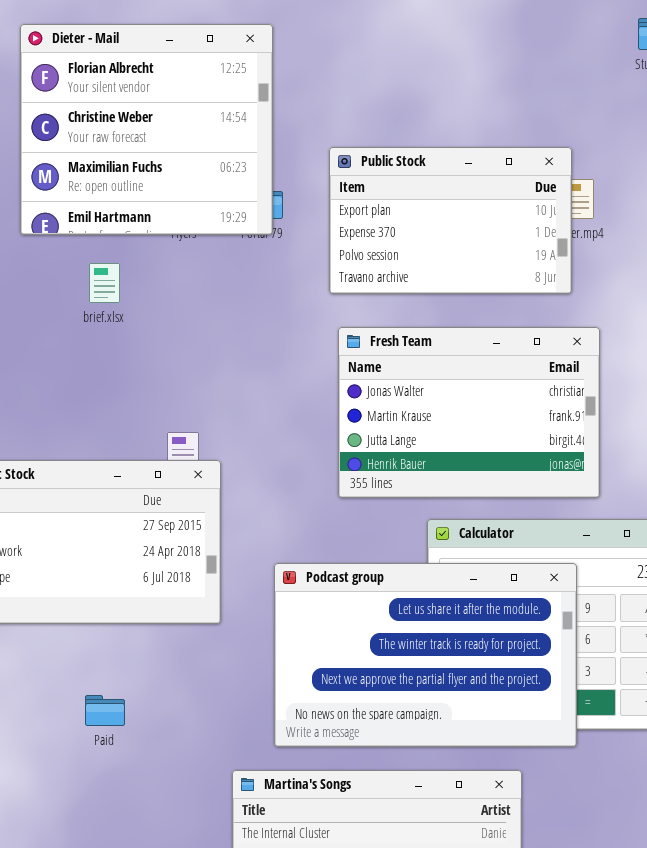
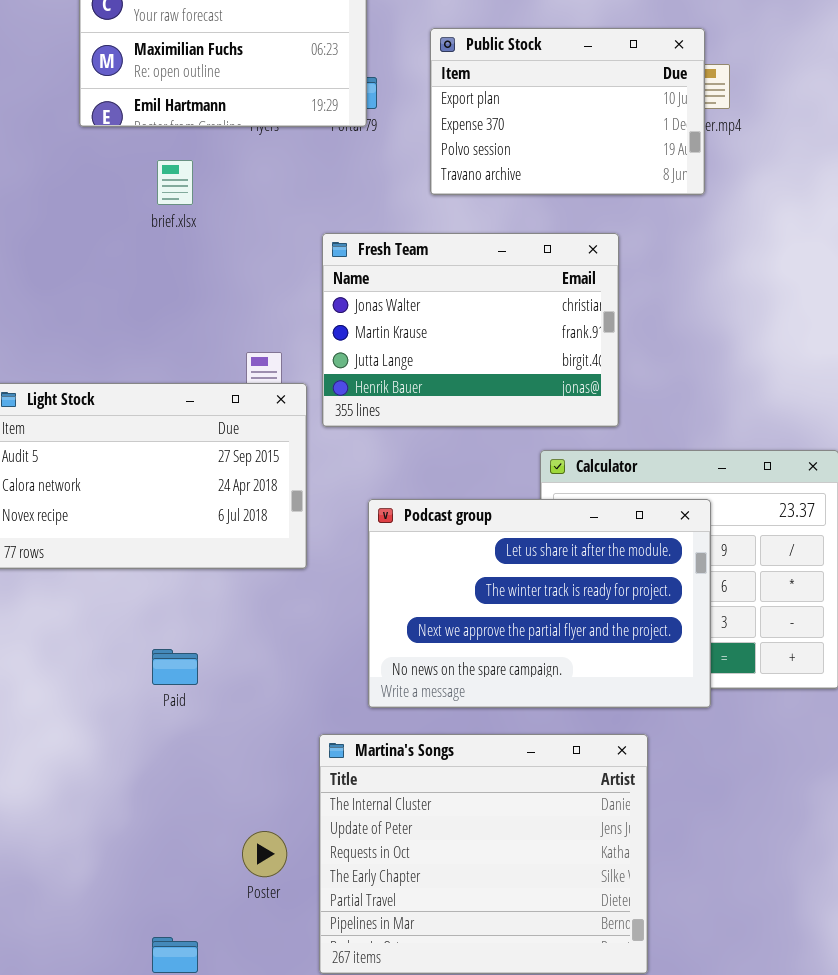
Fresh Team: [338,327,600,498] -> [322,233,619,427], moved

